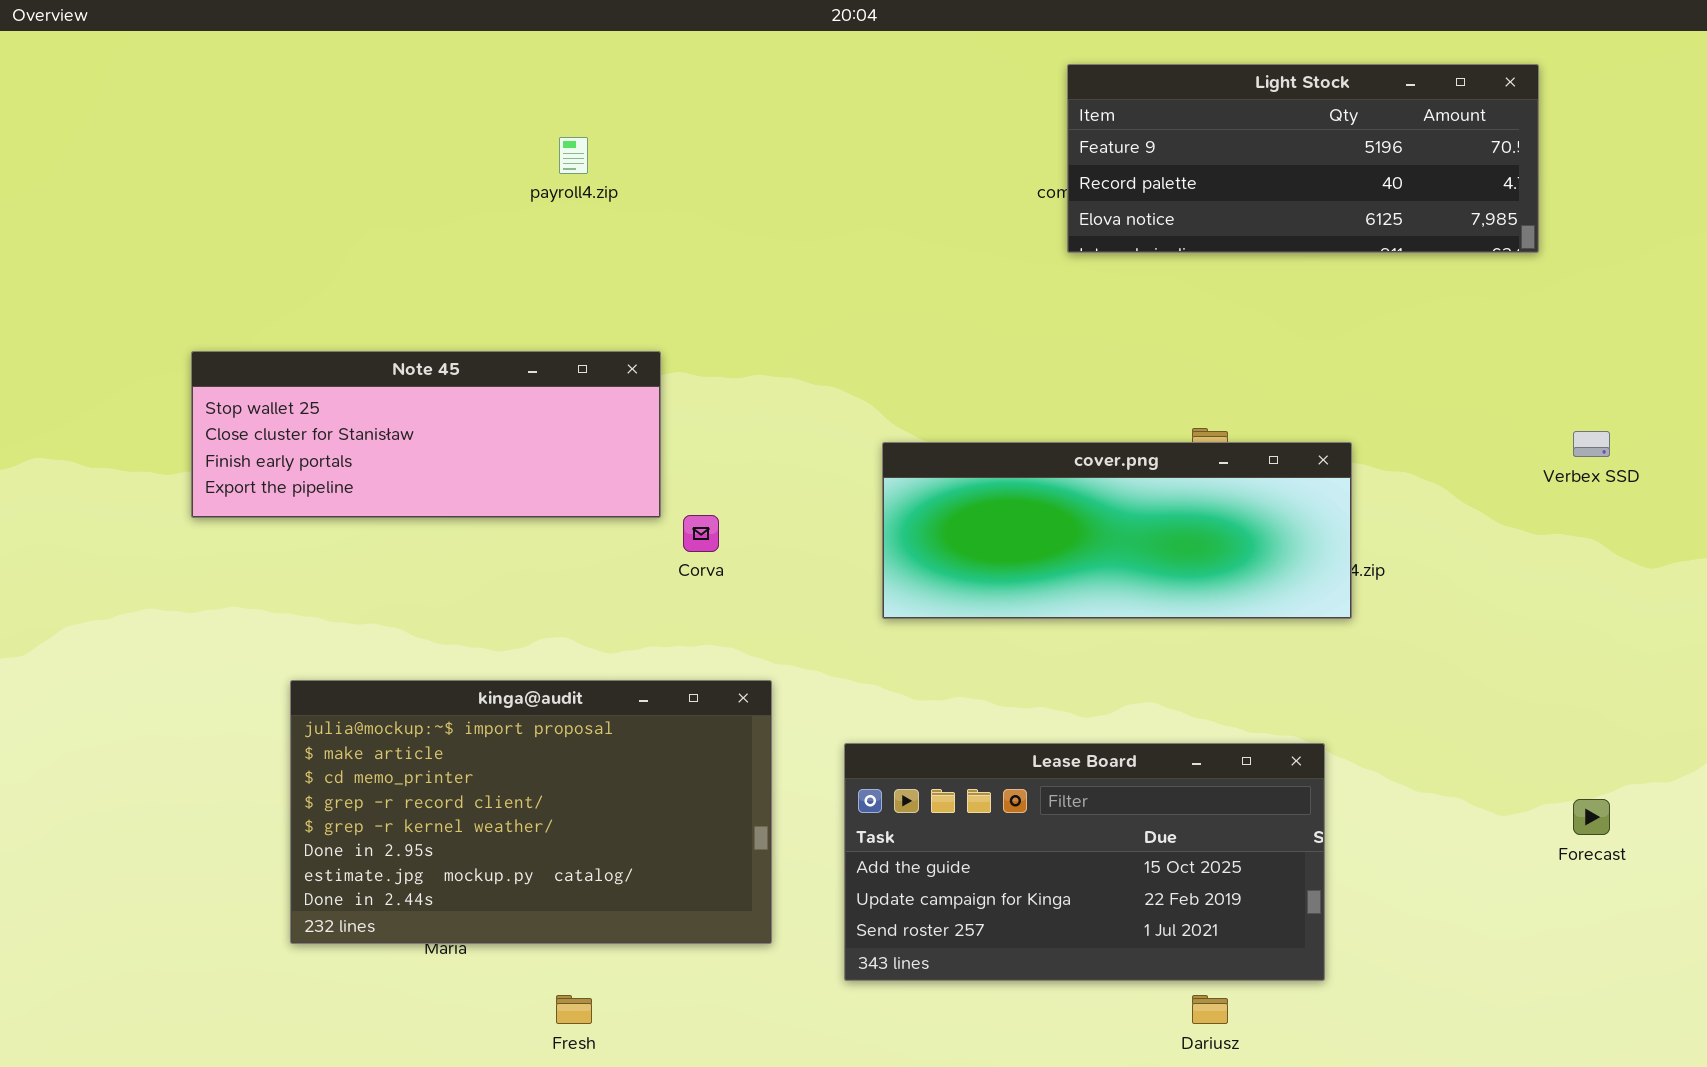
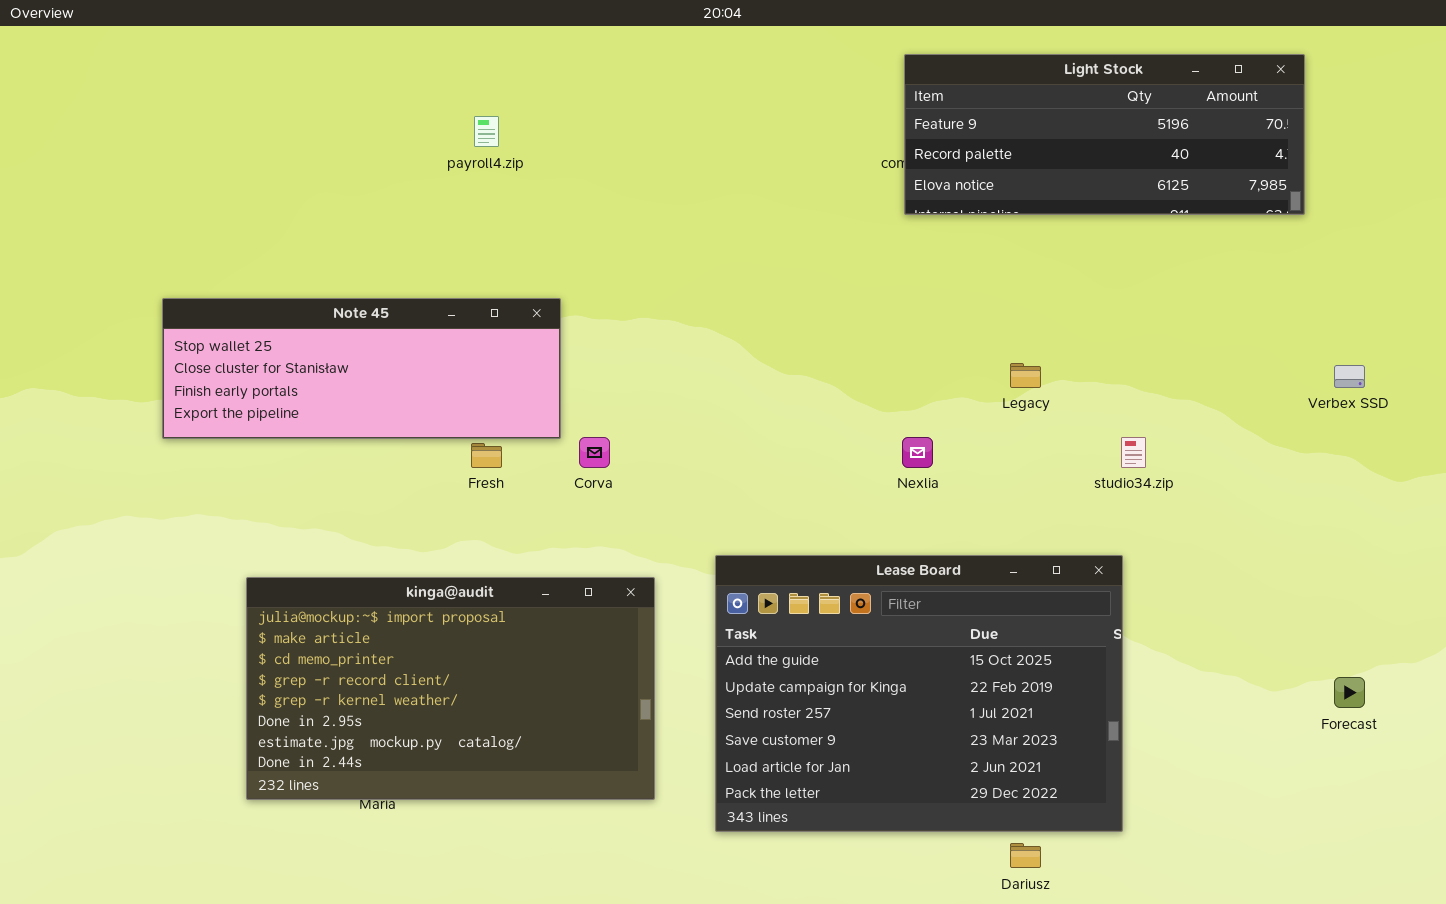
cover.png: [882,442,1352,619] -> none, closed
Lease Board: [844,743,1325,981] -> [715,555,1123,832], resized
Fresh: [556,995,592,1024] -> [471,443,502,468], moved

